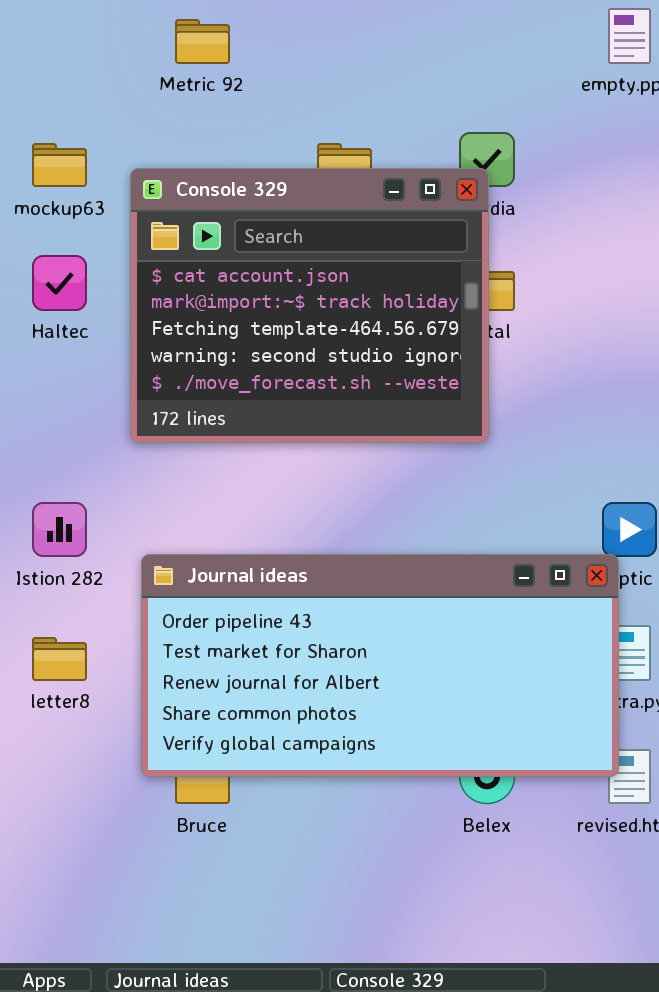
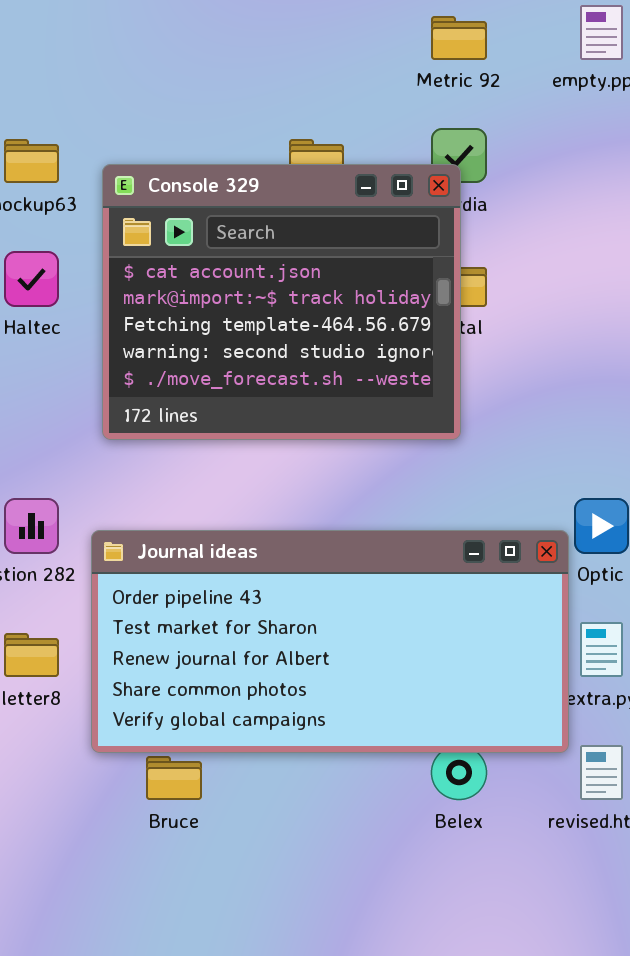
Metric 92: [175,19,230,64] -> [431,16,487,60], moved
Journal ideas: [141,554,619,777] -> [91,530,569,753], moved

